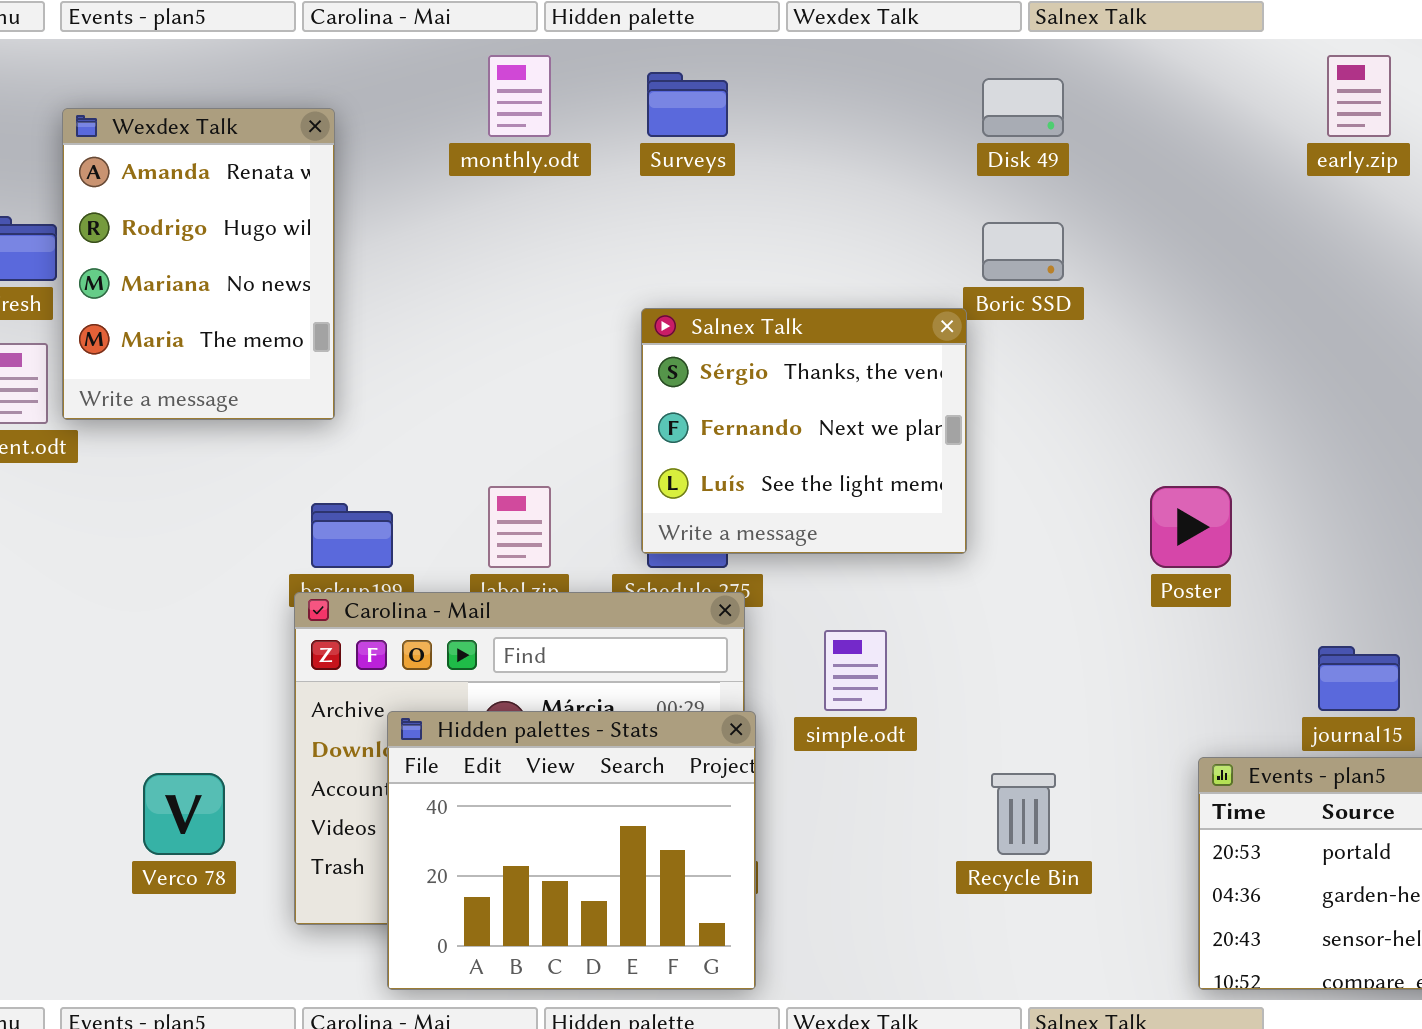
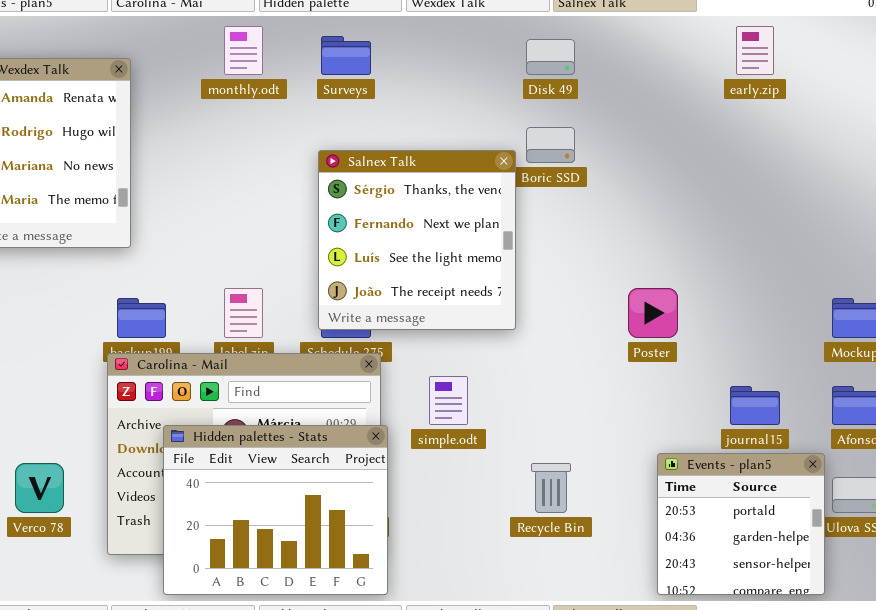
Salnex Talk: [641,308,967,554] -> [318,150,516,330], resized

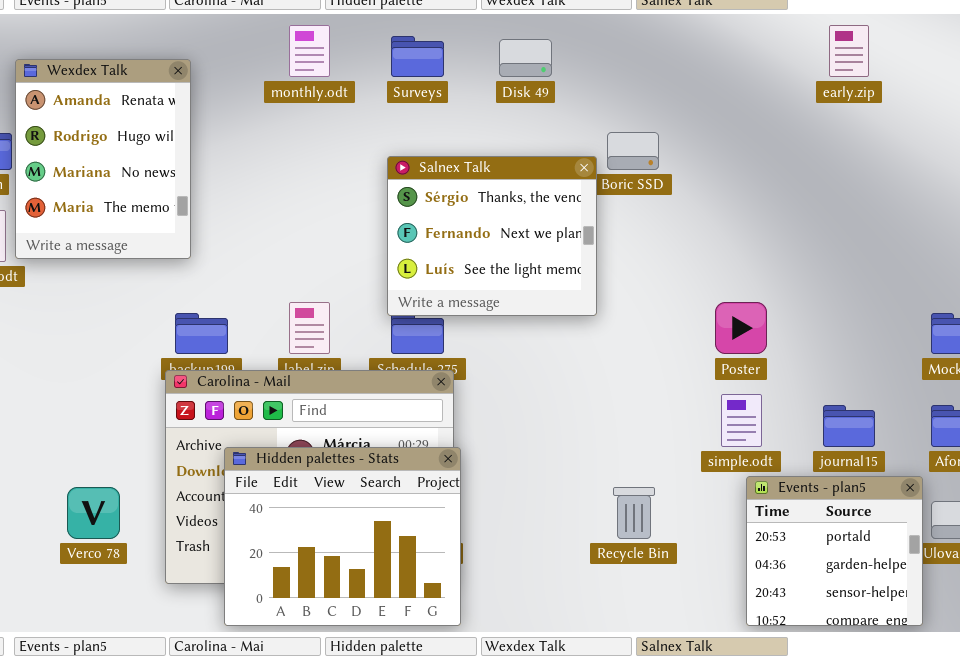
Disk 49: [526,39,575,75] -> [499,39,552,77], moved
Salnex Talk: [318,150,516,330] -> [387,156,597,316], resized
simple.odt: [429,376,468,425] -> [721,394,762,447], moved

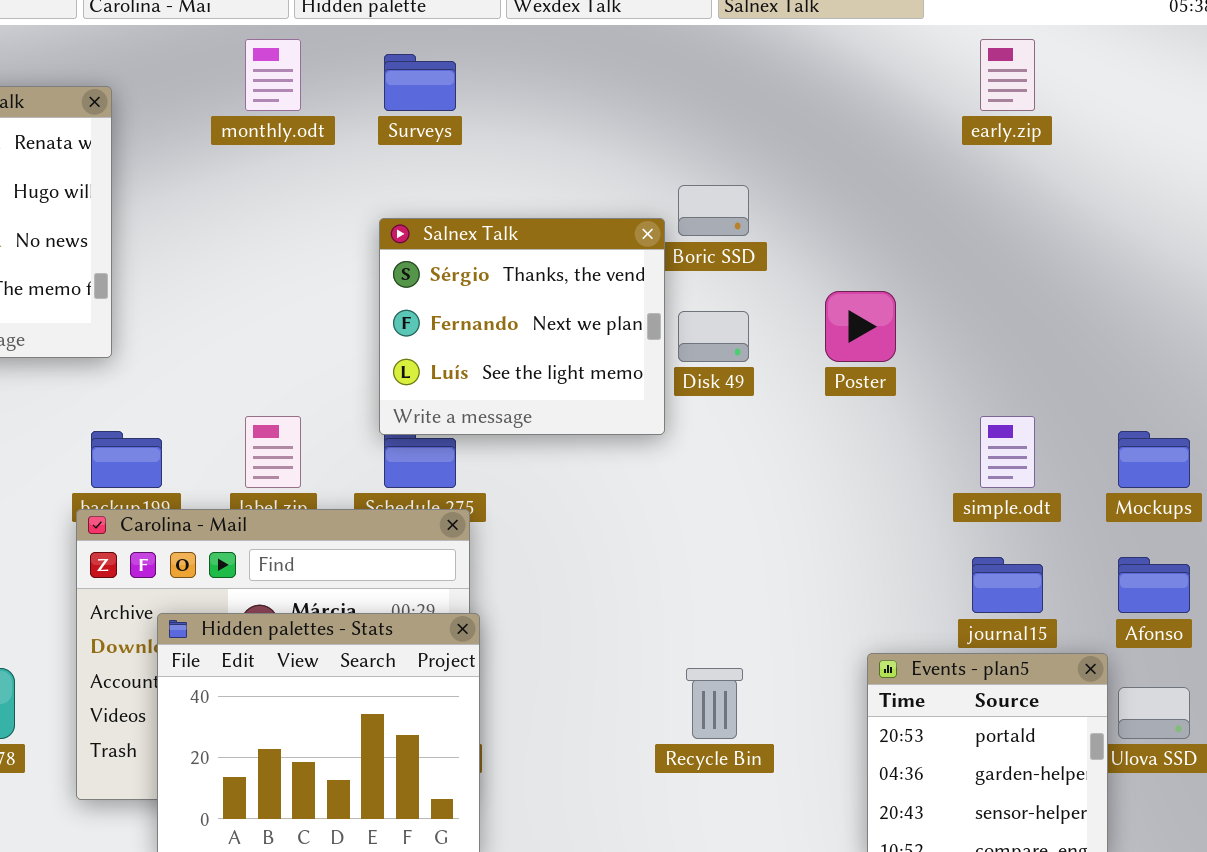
Disk 49: [499,39,552,77] -> [678,311,749,362], moved
Poster: [715,302,767,354] -> [825,291,896,362], moved
simple.odt: [721,394,762,447] -> [980,416,1035,488], moved

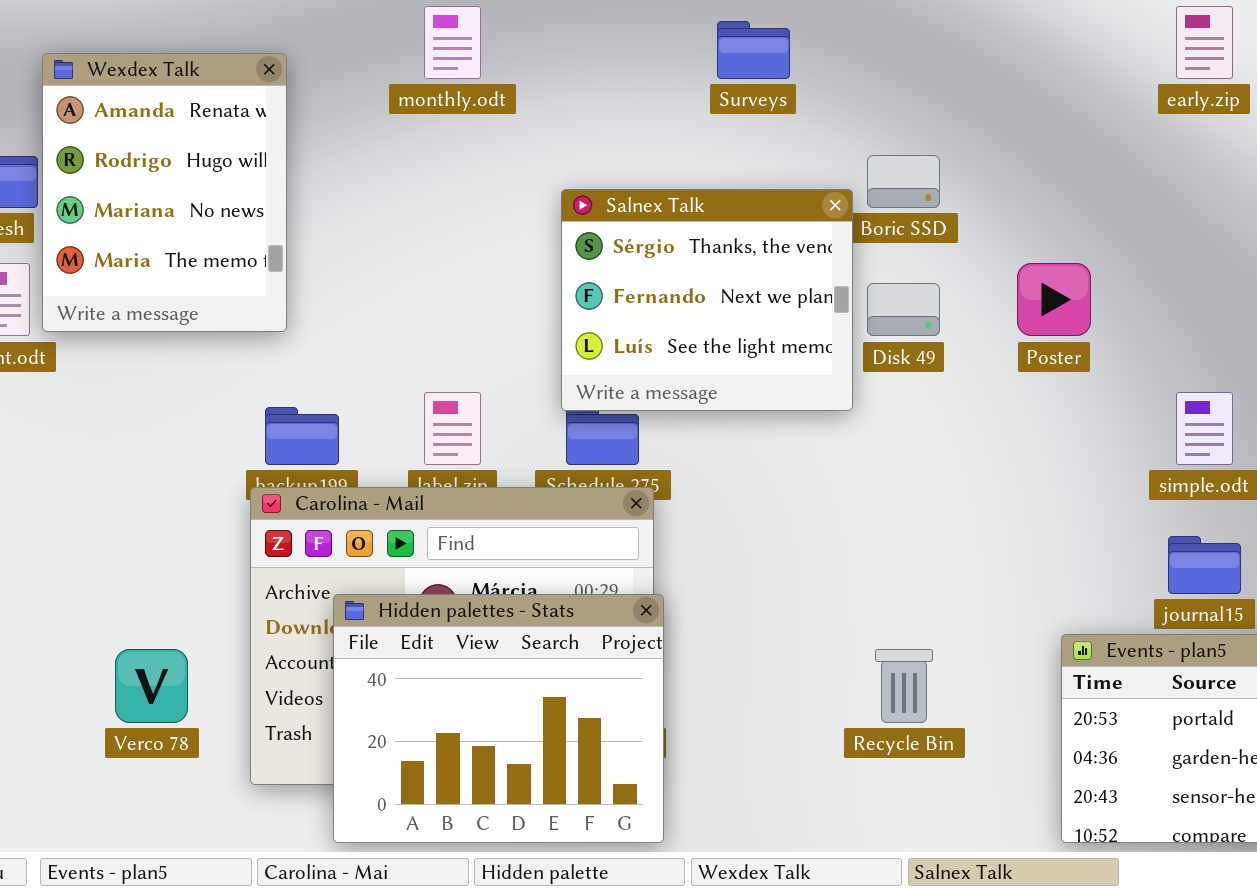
Surveys: [384,54,456,111] -> [717,21,790,79], moved

